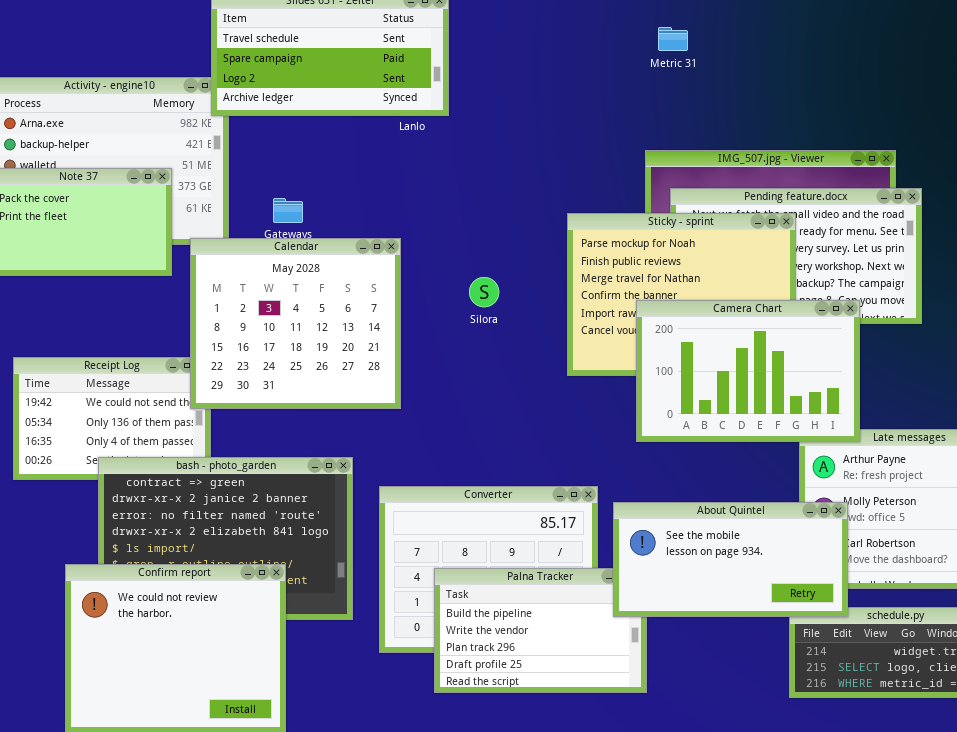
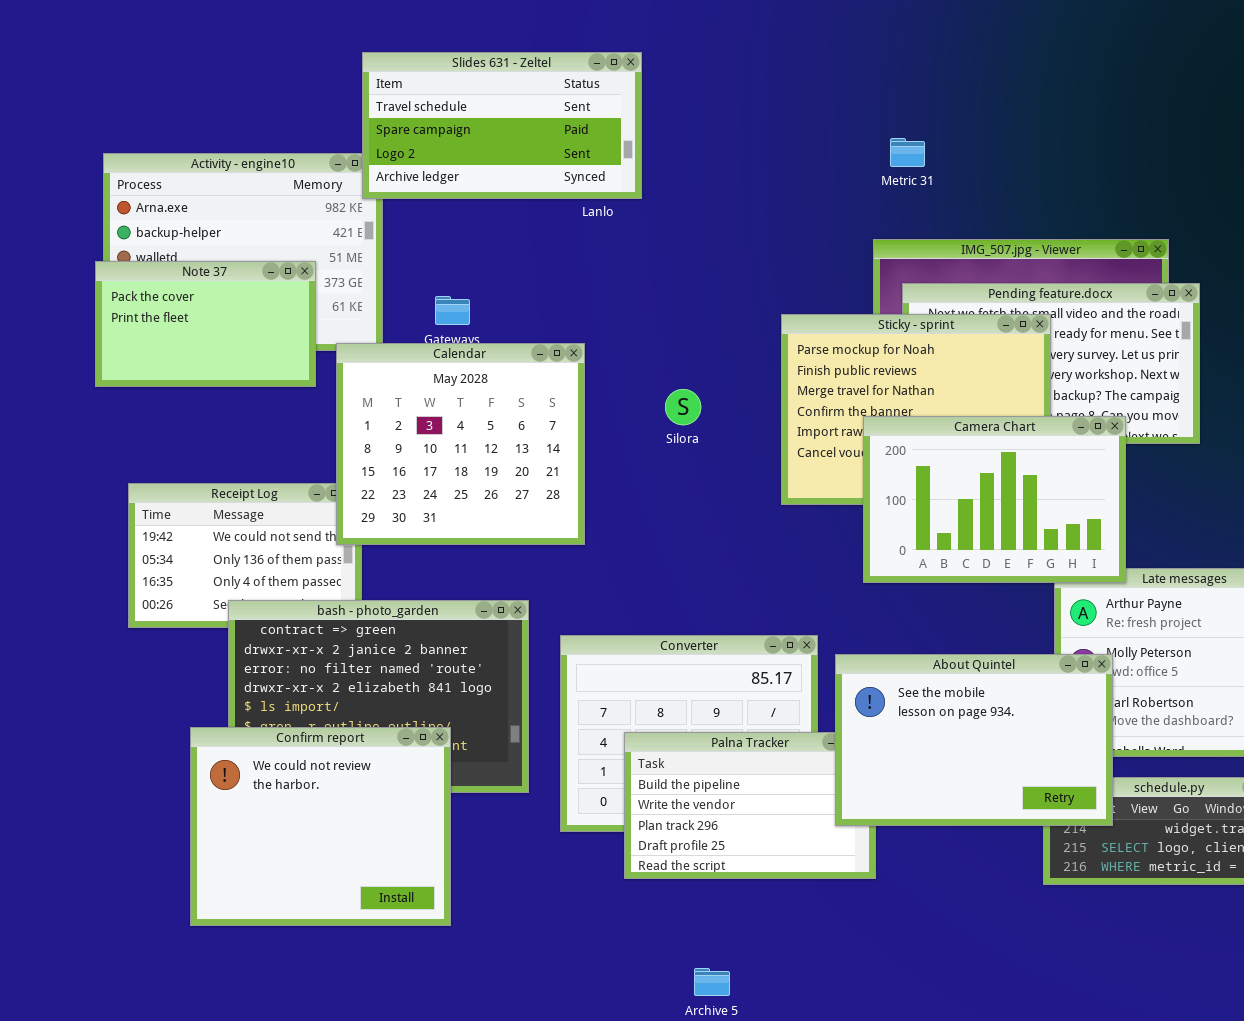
Metric 31: [658,27,688,51] -> [890,138,925,167], moved
About Quintel: [613,502,848,617] -> [835,654,1113,826], resized

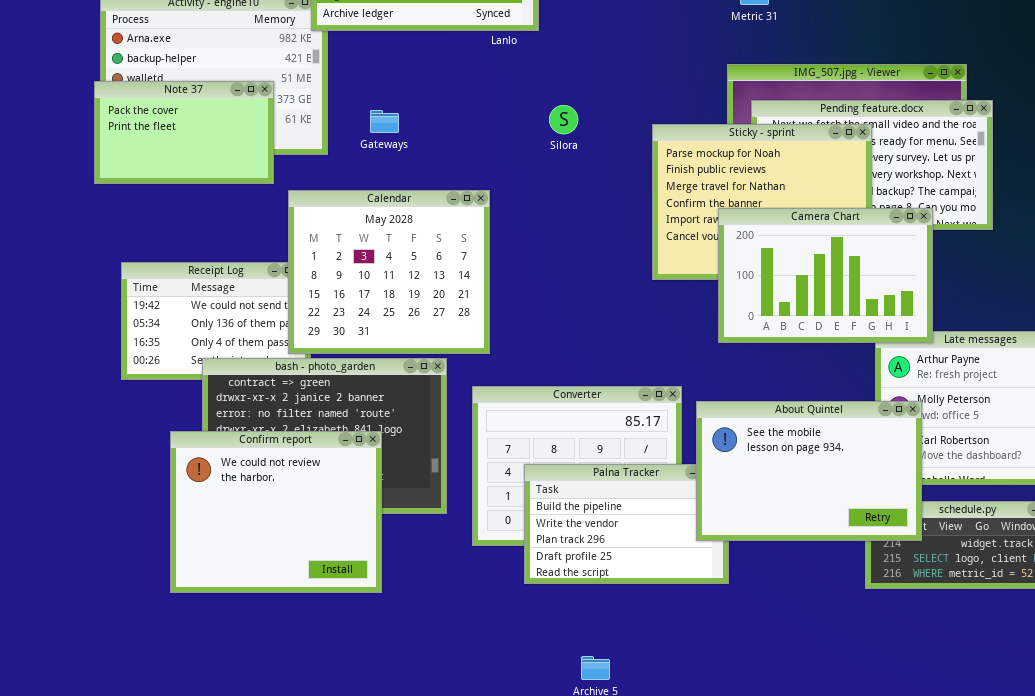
Calendar: [336,343,585,545] -> [288,190,490,354], moved
Silora: [665,389,701,425] -> [549,105,578,134], moved
Confirm report: [190,727,451,926] -> [170,431,382,593], moved

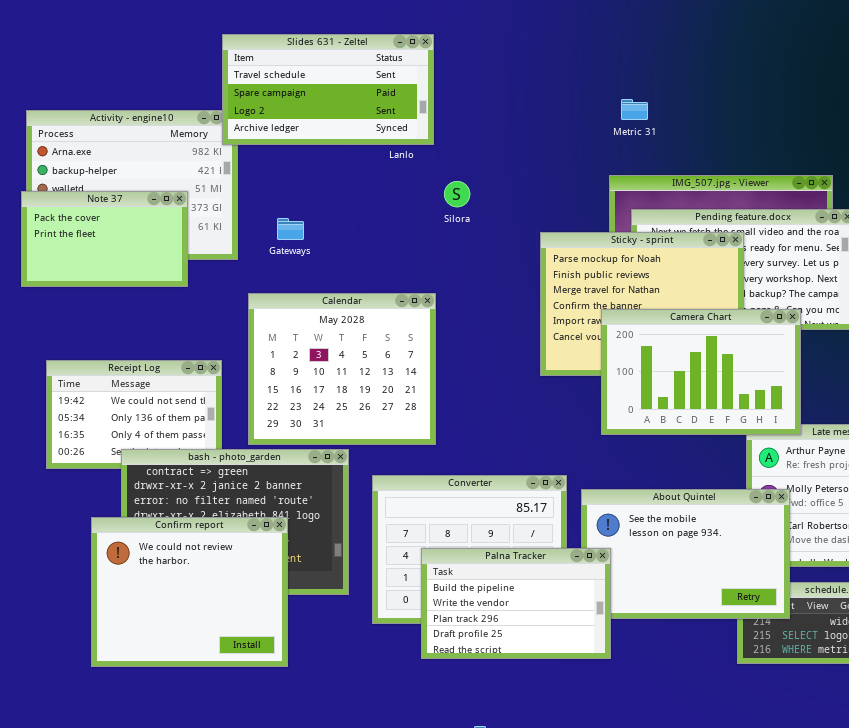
Silora: [549,105,578,134] -> [444,181,470,207], moved
Calendar: [288,190,490,354] -> [248,293,436,445], moved
Palna Tracker: [524,464,729,584] -> [421,548,611,659], raised

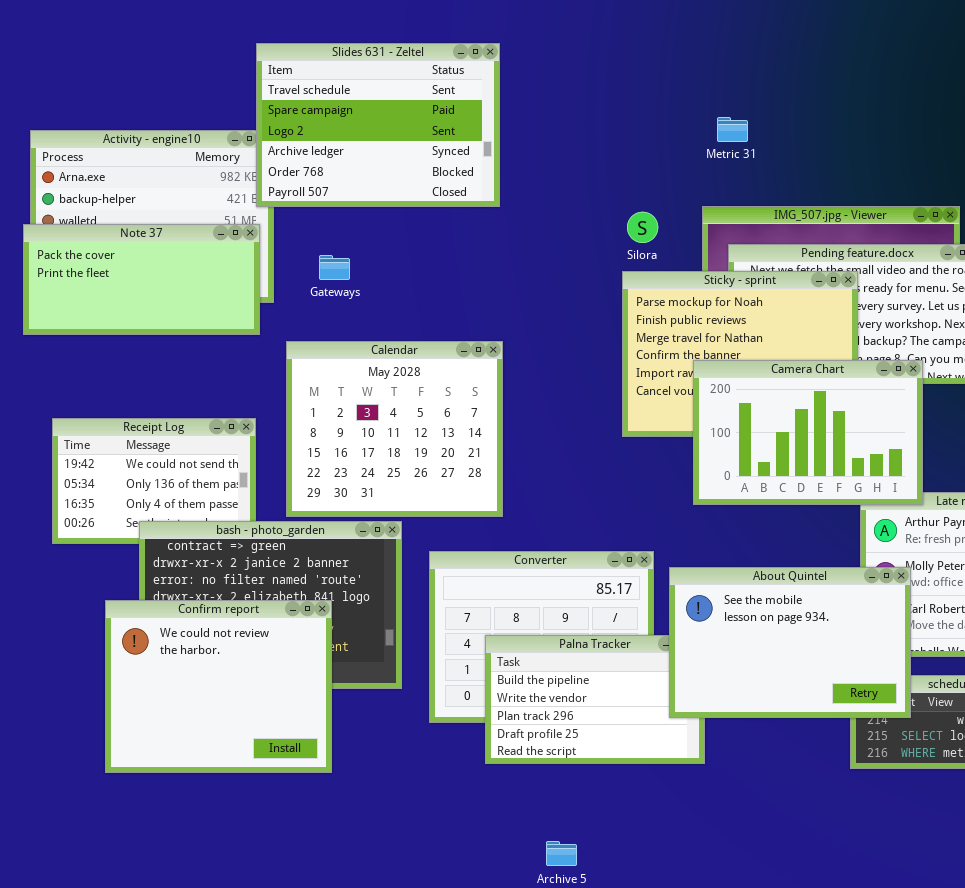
Slides 631 - Zeltel: [222,34,434,145] -> [256,43,500,207], resized
Silora: [444,181,470,207] -> [627,212,658,243], moved
Note 37: [21,191,188,287] -> [23,224,260,335], resized
About Quintel: [581,489,790,619] -> [669,567,911,718], raised

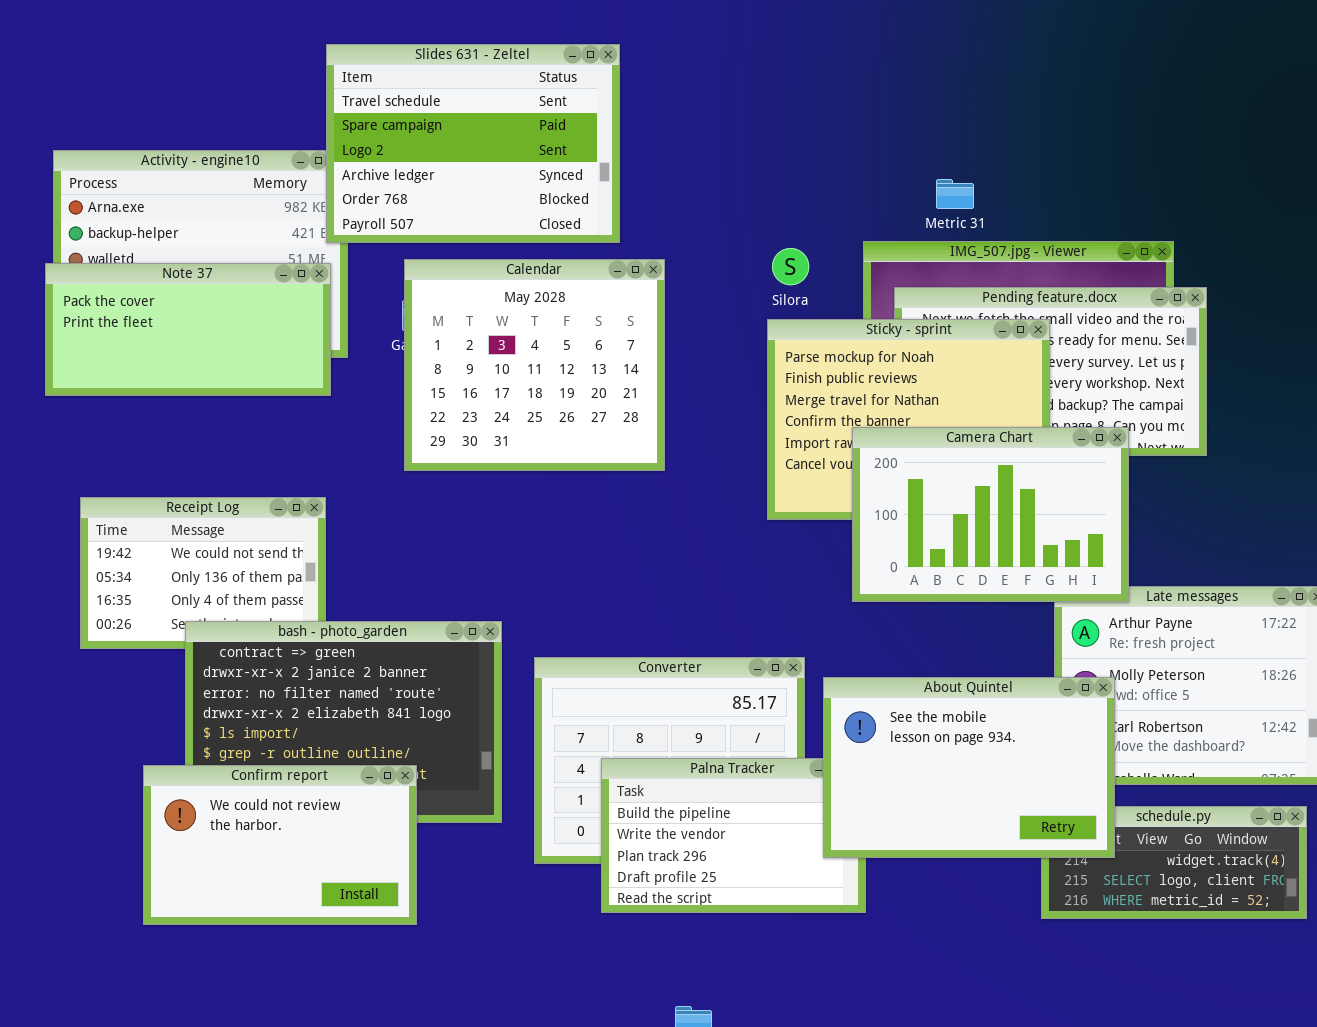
Metric 31: [717,117,748,142] -> [936,179,974,209], moved
Calendar: [286,341,503,517] -> [404,259,665,471], moved
Confirm report: [105,600,332,773] -> [143,765,417,925], resized

